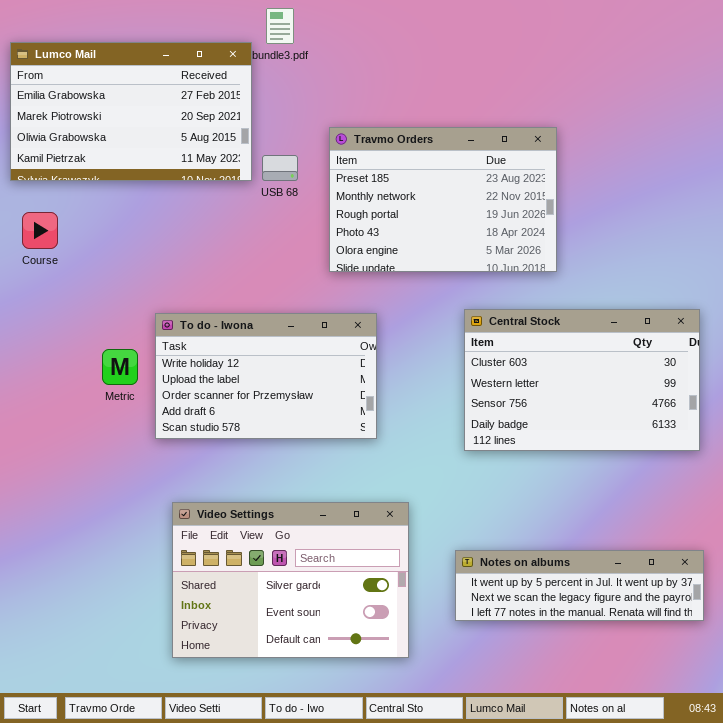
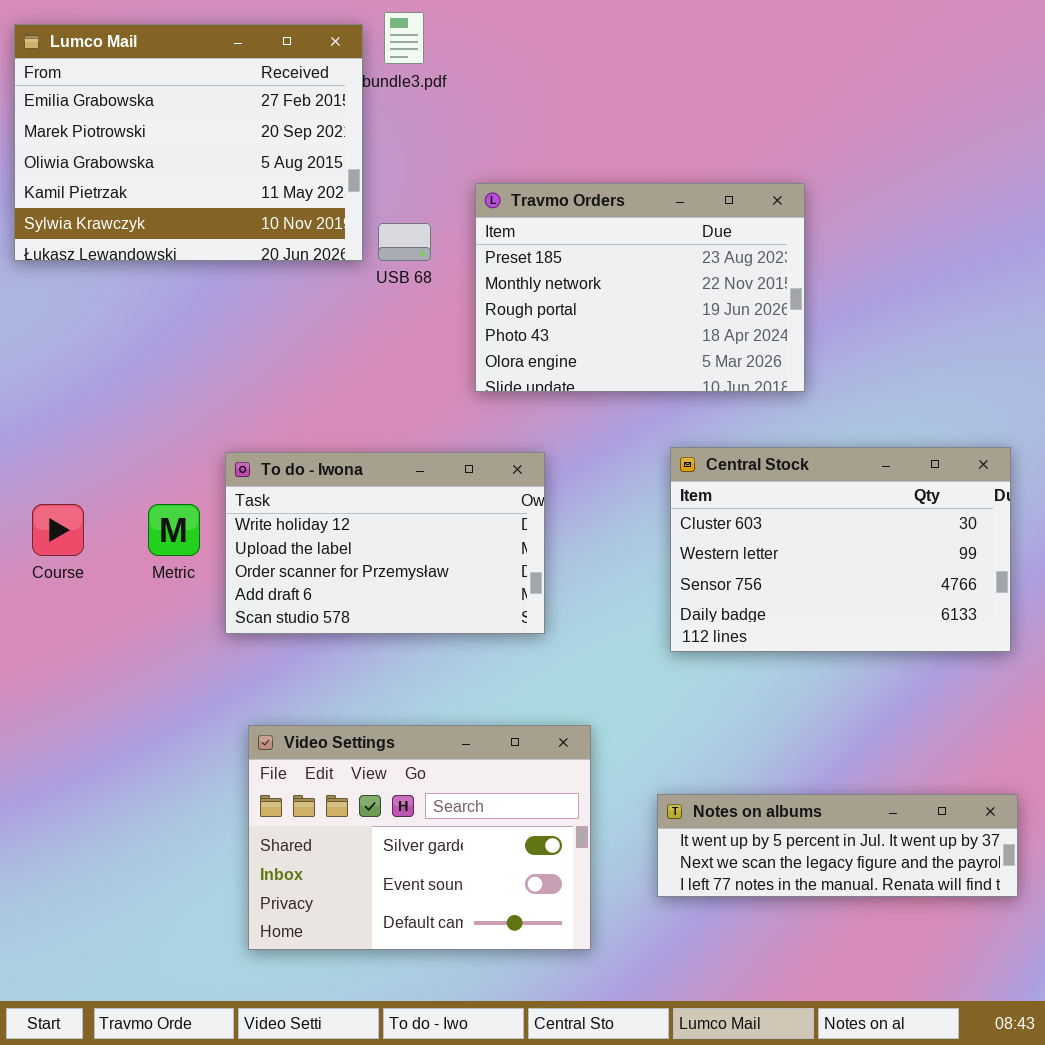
Lumco Mail: [10,42,252,181] -> [14,24,363,261], resized
Course: [22,212,58,249] -> [32,504,84,556], moved

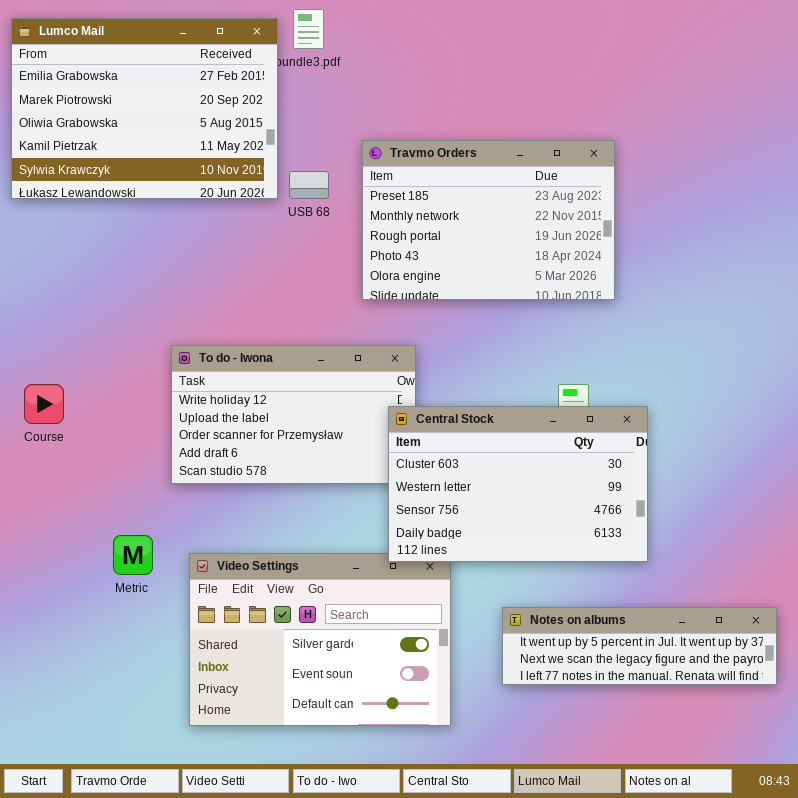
Central Stock: [670,447,1011,652] -> [388,406,648,562], moved
Metric: [148,504,200,556] -> [113,535,153,575], moved

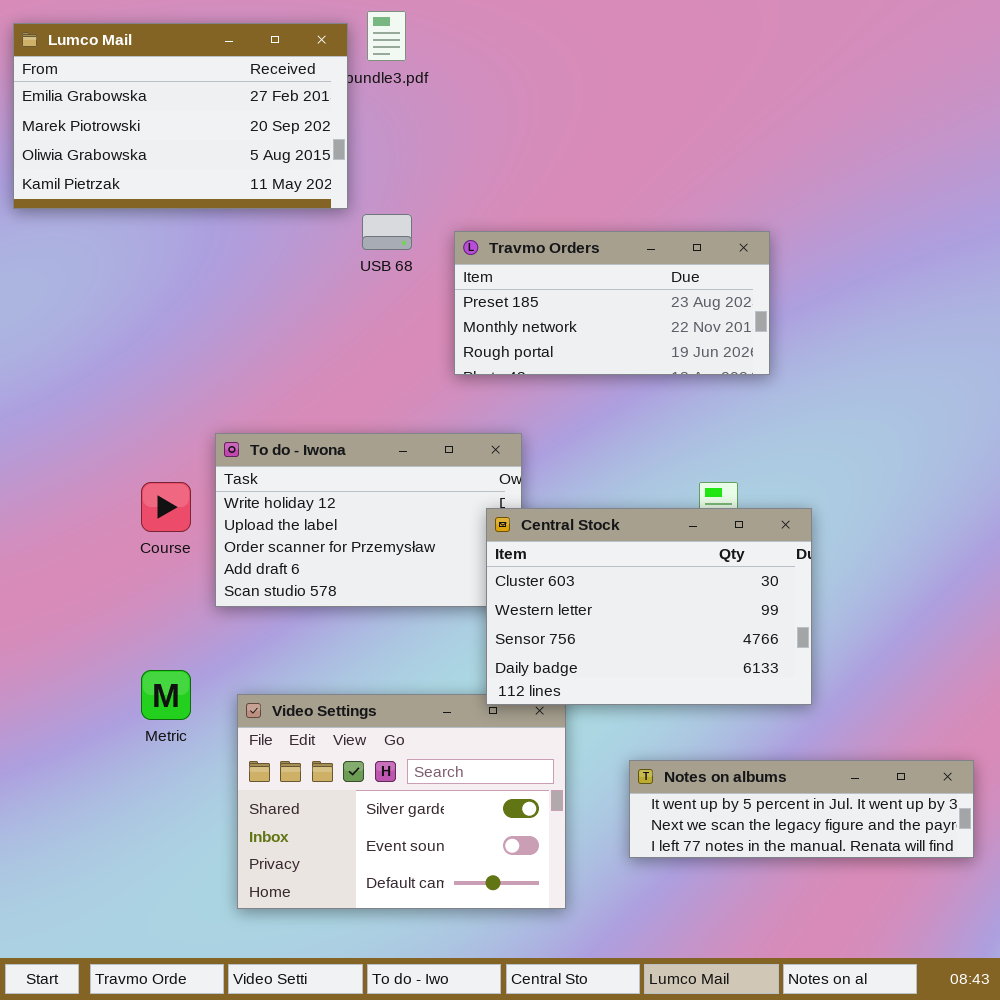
Lumco Mail: [11,18,278,199] -> [13,23,348,209], resized
Travmo Orders: [362,140,615,300] -> [454,231,770,375], resized
Course: [24,384,64,424] -> [141,482,191,532], moved

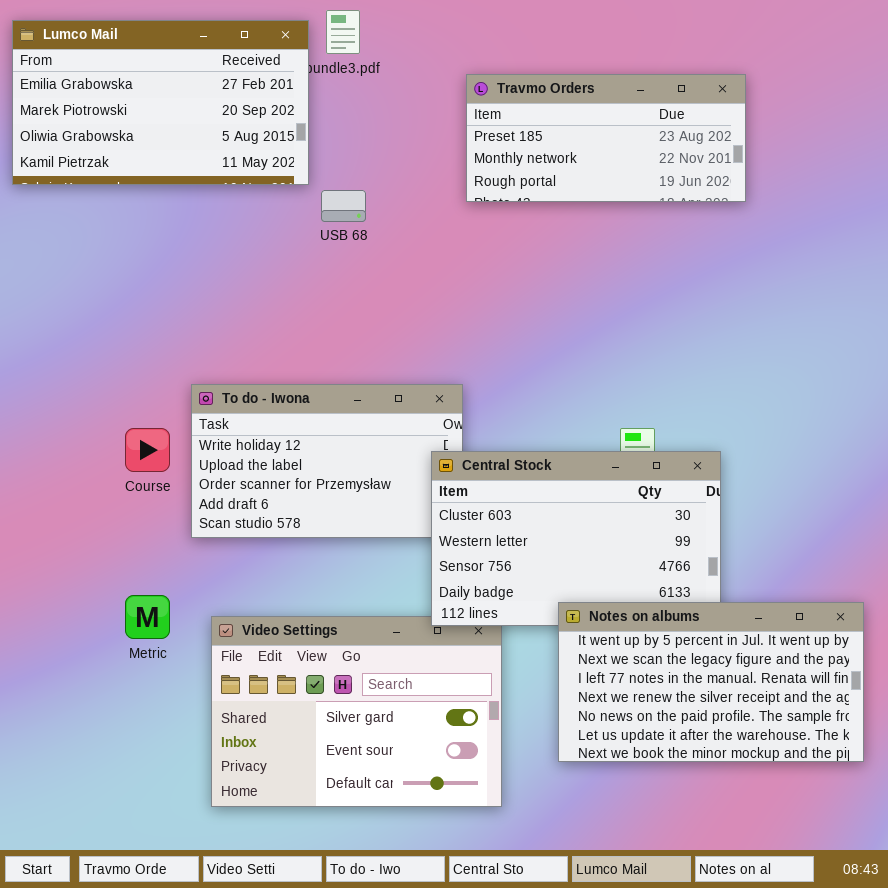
Travmo Orders: [454,231,770,375] -> [466,74,746,202], moved
Notes on albums: [629,760,974,858] -> [558,602,864,762], resized

